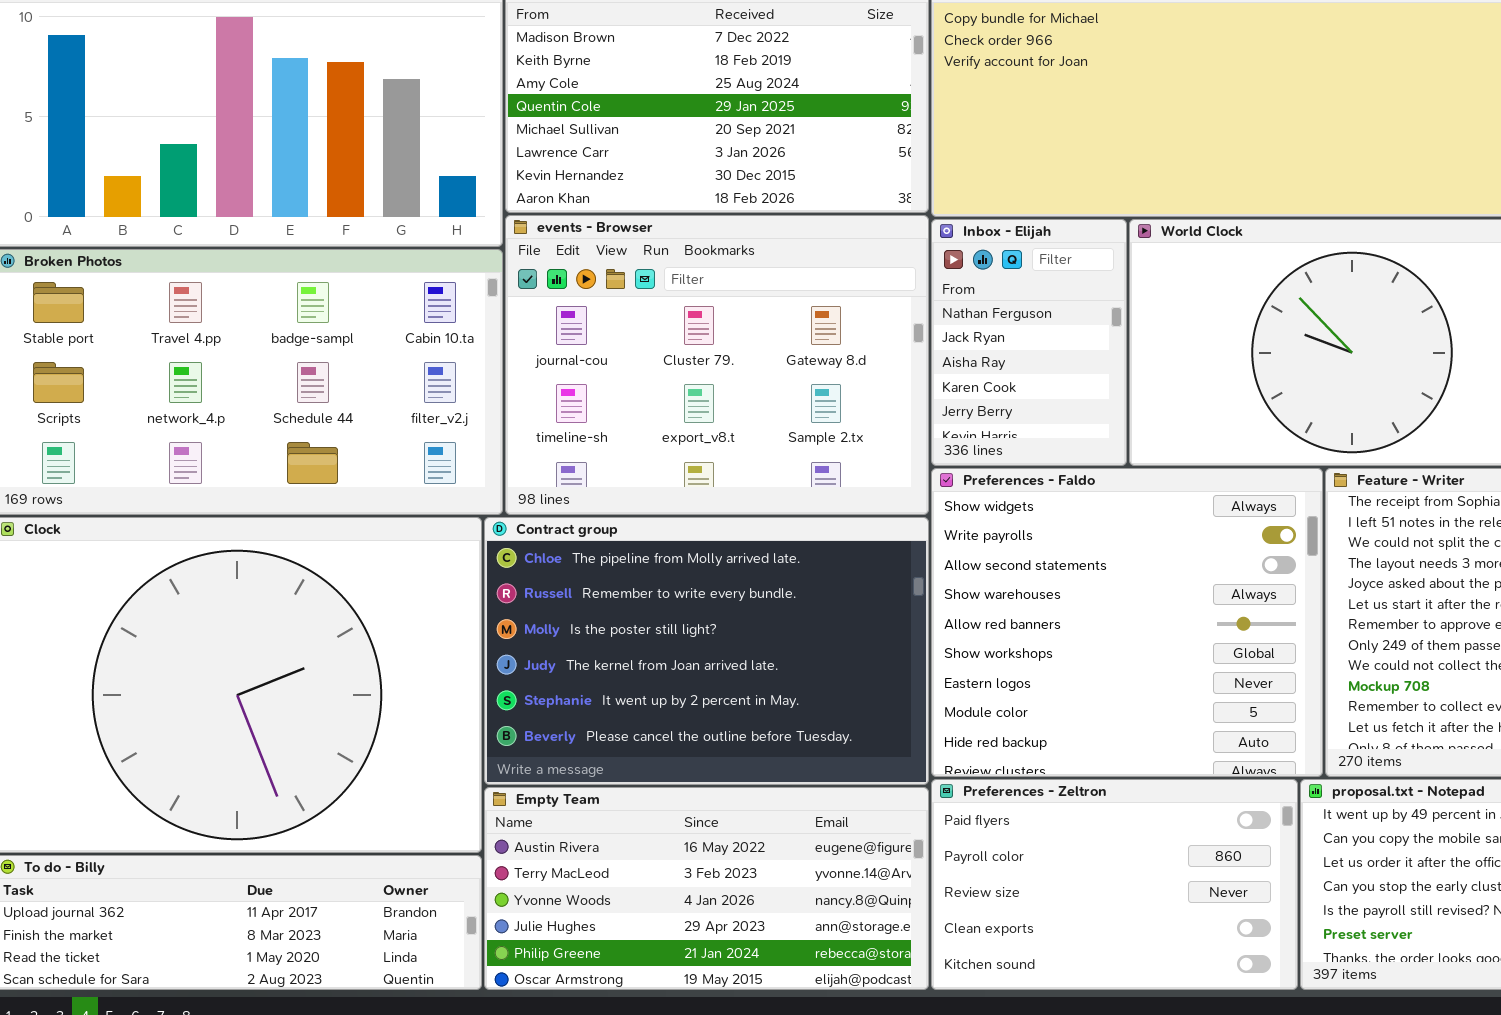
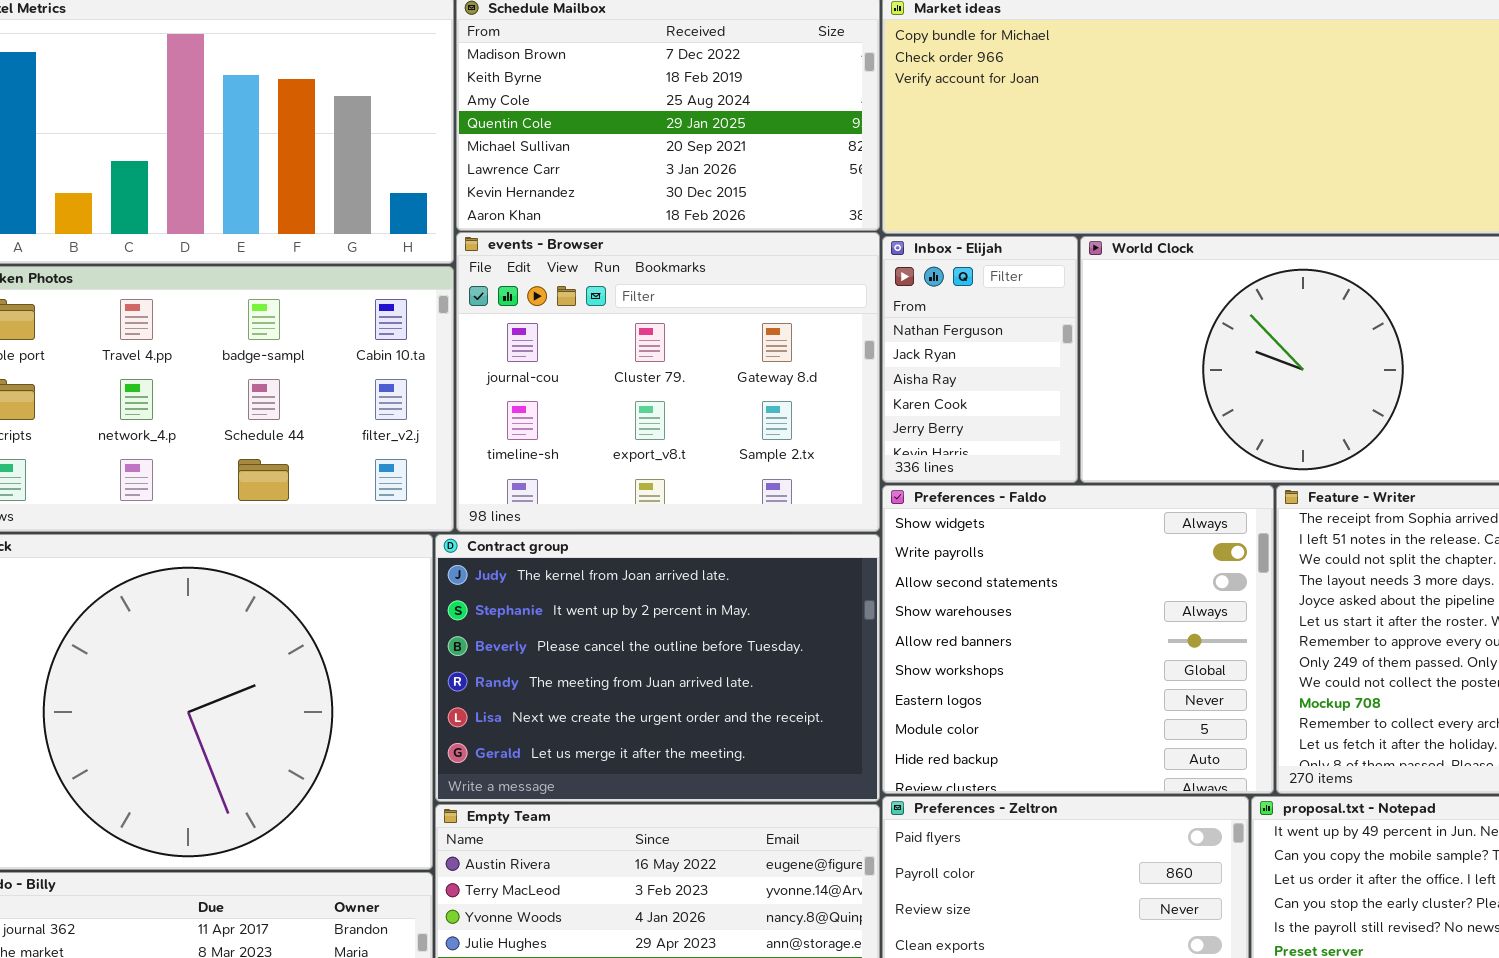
Contract group: [484,517,929,785] -> [435,534,880,802], scrolled down 3 rows

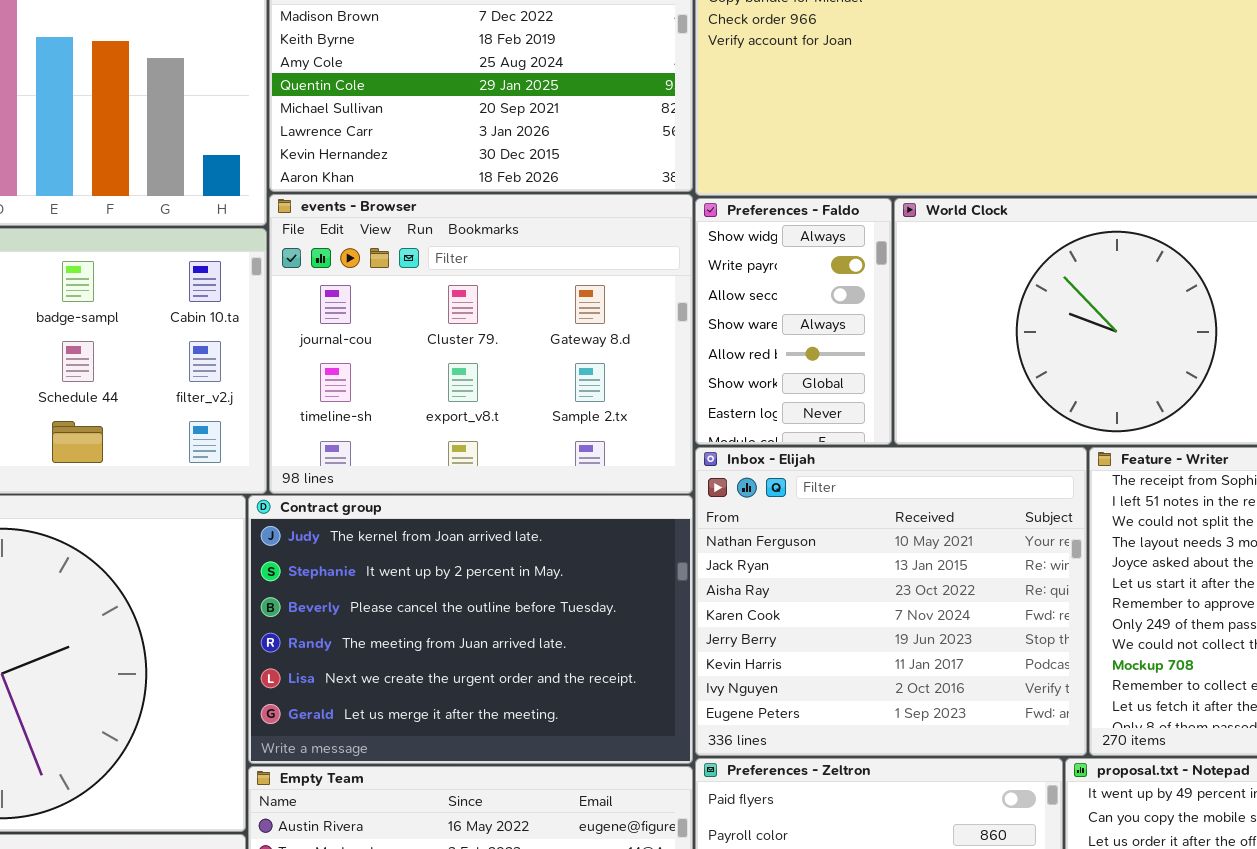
Inbox - Elijah: [882,236,1078,483] -> [695,447,1087,756], moved, resized
Preferences - Faldo: [882,485,1274,794] -> [695,198,892,445], moved, resized

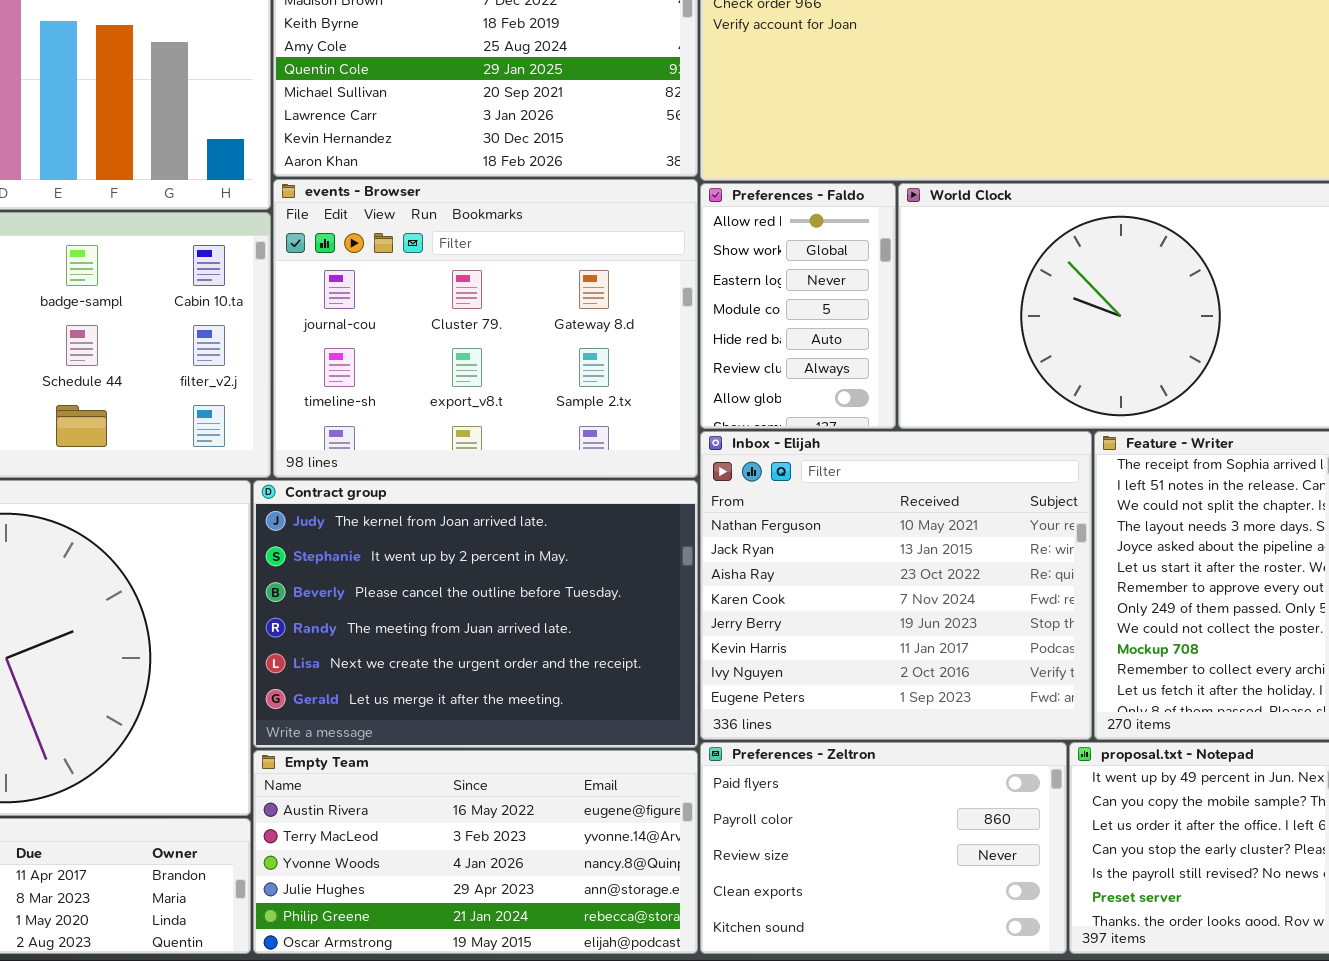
Preferences - Faldo: [695,198,892,445] -> [700,183,896,429], scrolled down 4 rows

